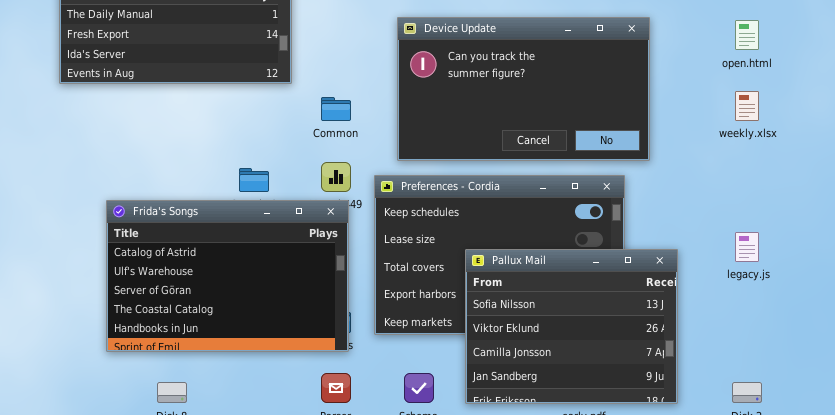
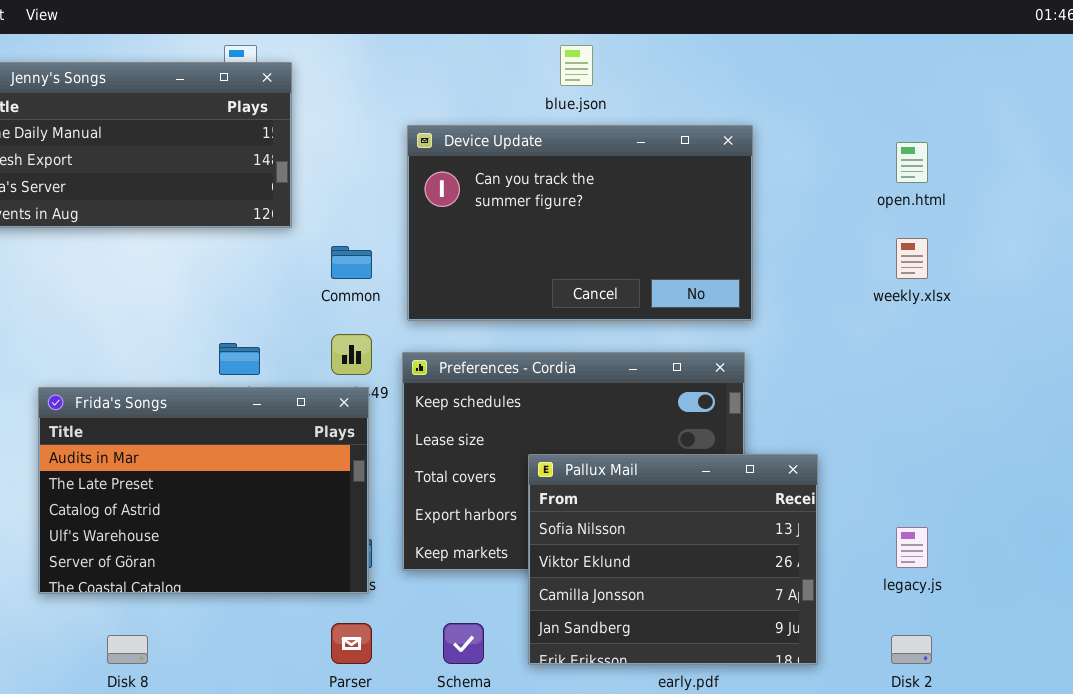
Device Update: [397,17,650,161] -> [407,125,753,321], moved
Frida's Songs: [106,200,349,352] -> [38,387,369,594], scrolled up 2 rows
legacy.js: [735,232,759,262] -> [896,527,928,568], moved

